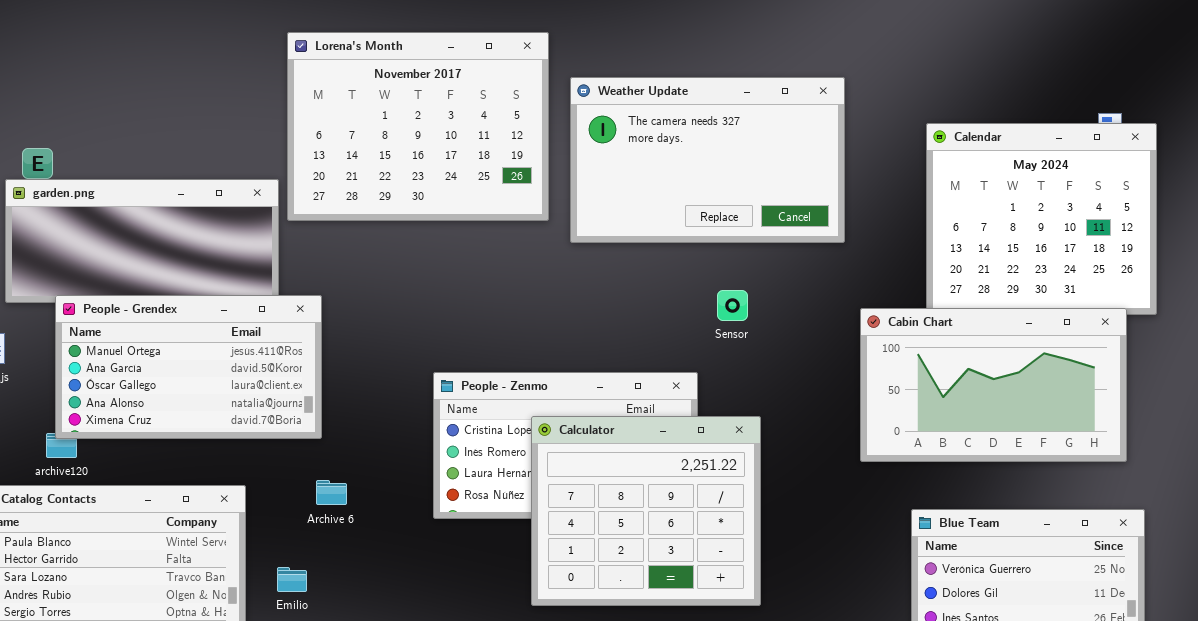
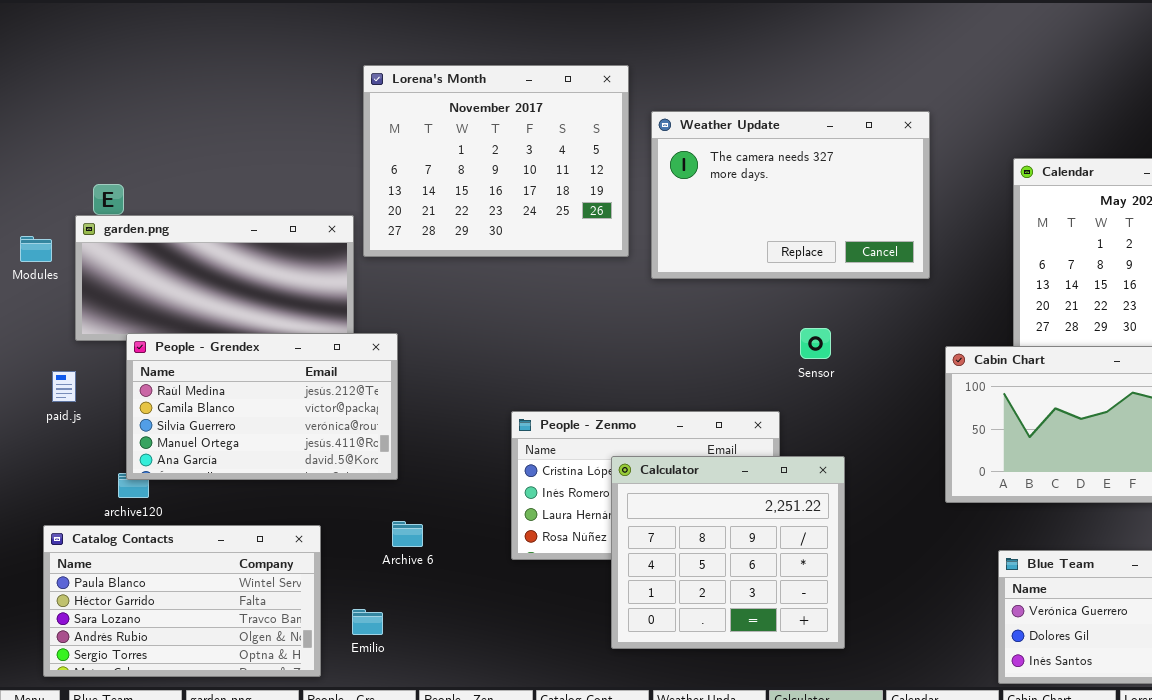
People - Grendex: [55,295,322,439] -> [126,333,398,480], scrolled up 3 rows

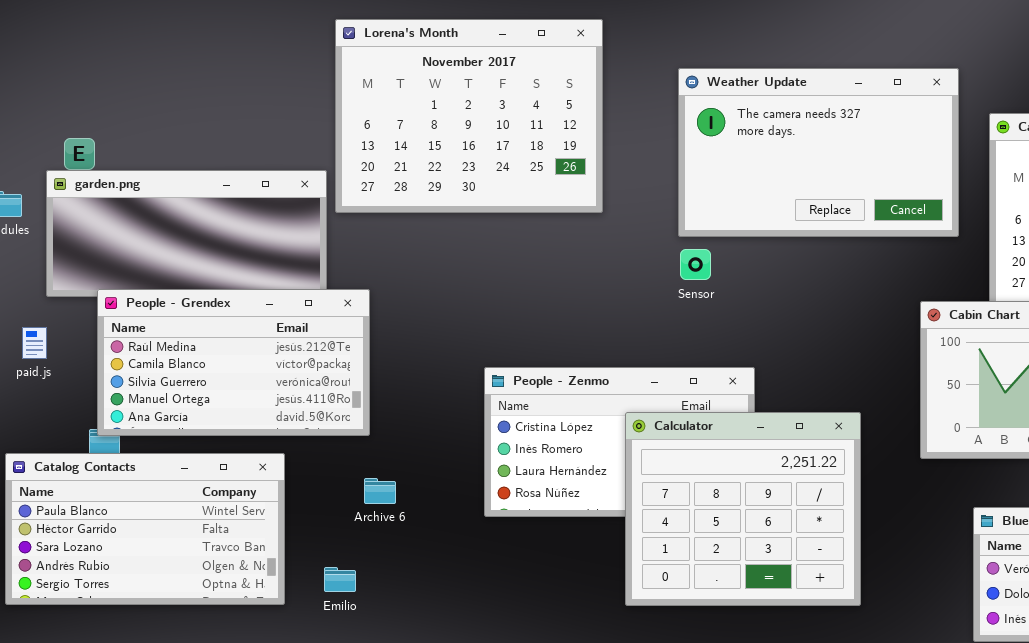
Weather Update: [651,111,930,279] -> [678,68,959,237], moved
Sensor: [800,328,831,359] -> [680,249,711,280], moved
Calculator: [611,456,845,649] -> [625,412,861,606], moved
Catalog Contacts: [43,525,321,677] -> [5,453,285,605], moved

